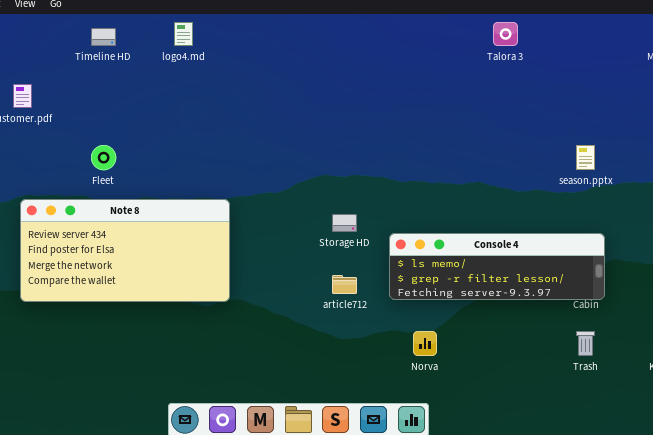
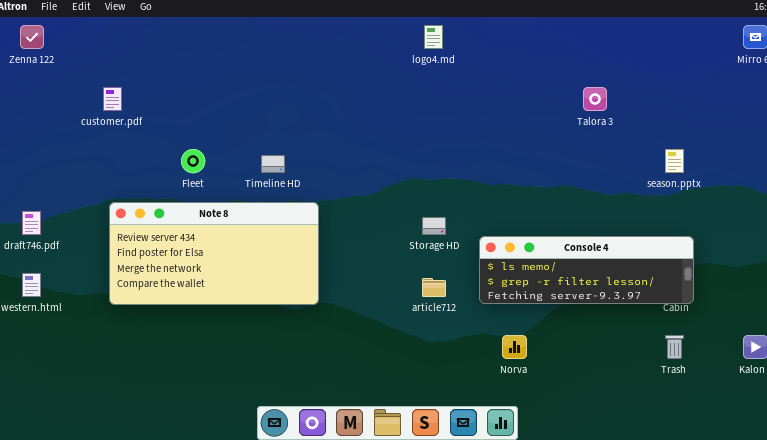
logo4.md: [174,22,193,46] -> [424,25,443,49], moved
Talora 3: [493,22,518,46] -> [583,87,607,111], moved
Timeline HD: [91,28,116,46] -> [261,155,285,173], moved

